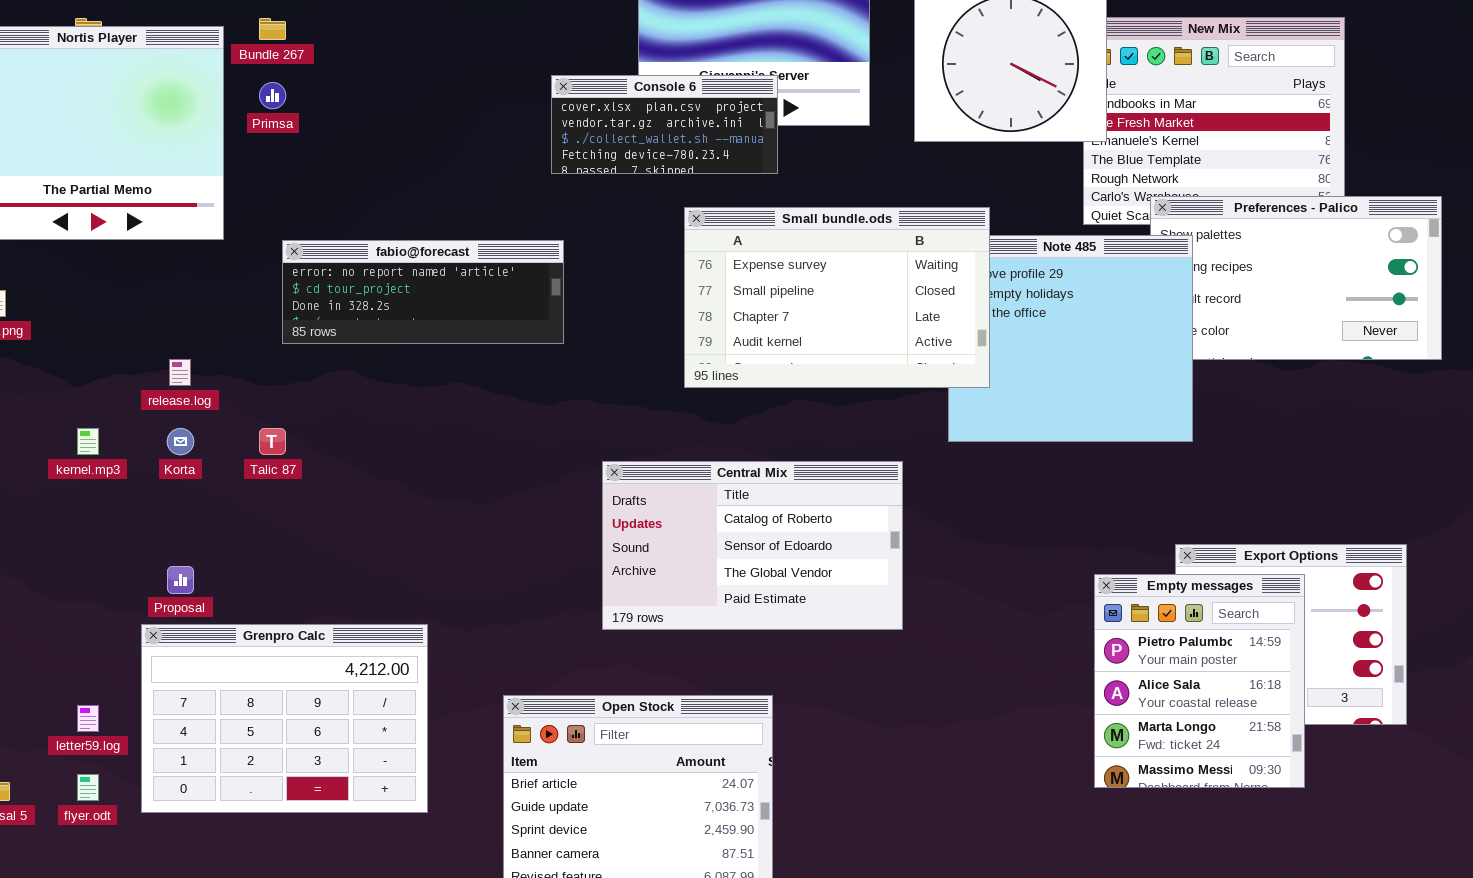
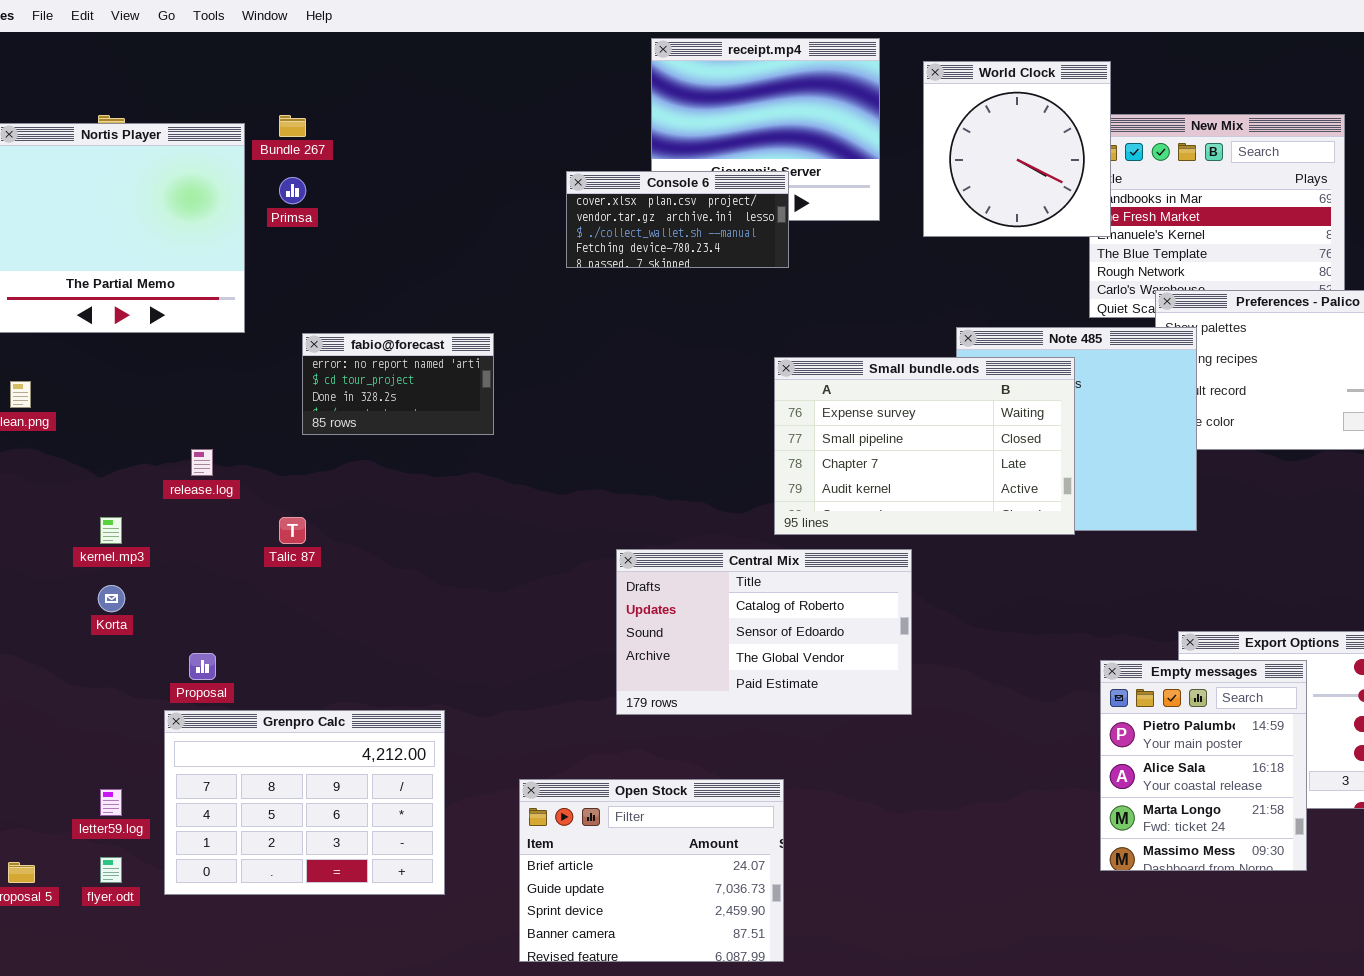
Small bundle.ods: [684,207,990,388] -> [774,357,1075,535], moved
fabio@forecast: [282,240,564,344] -> [302,333,494,435], resized
Korta: [167,428,194,455] -> [98,585,125,612], moved

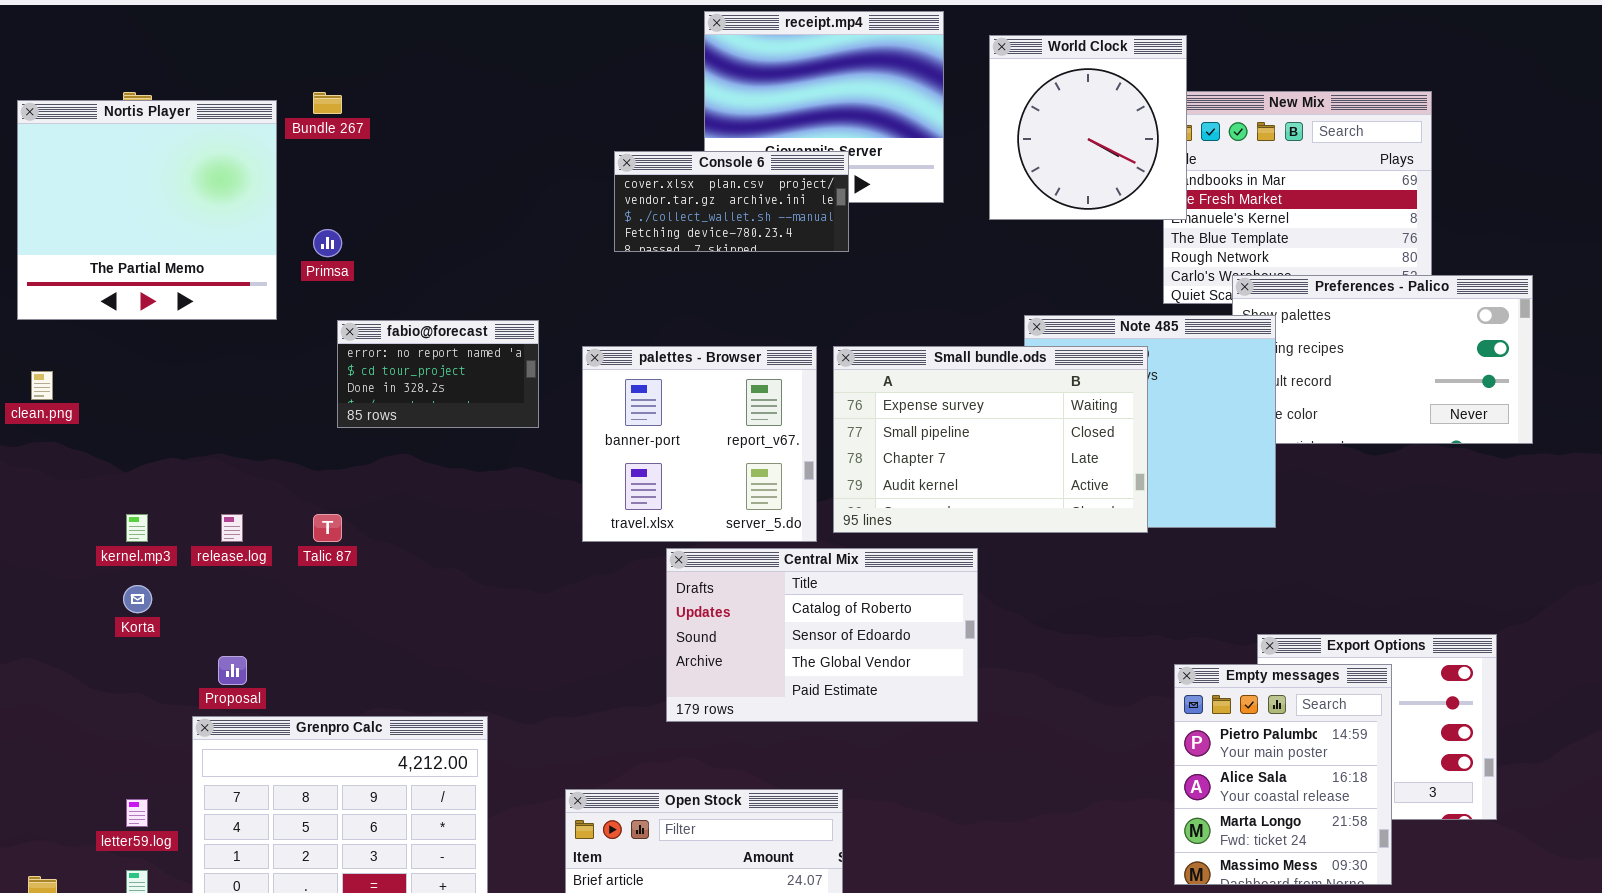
Primsa: [279,177,306,204] -> [313,229,342,257], moved
palettes - Browser: none -> [582,346,817,542], opened
release.log: [191,449,213,476] -> [221,514,243,542], moved

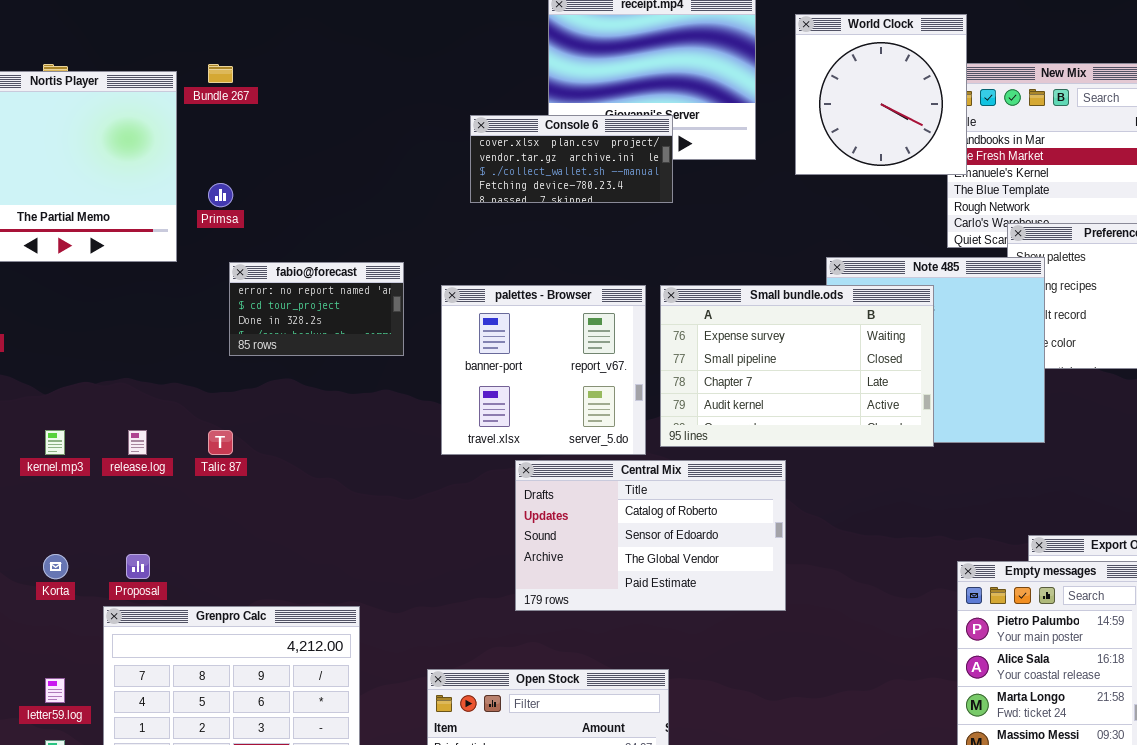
Korta: [123,585,152,613] -> [43,554,68,579], moved

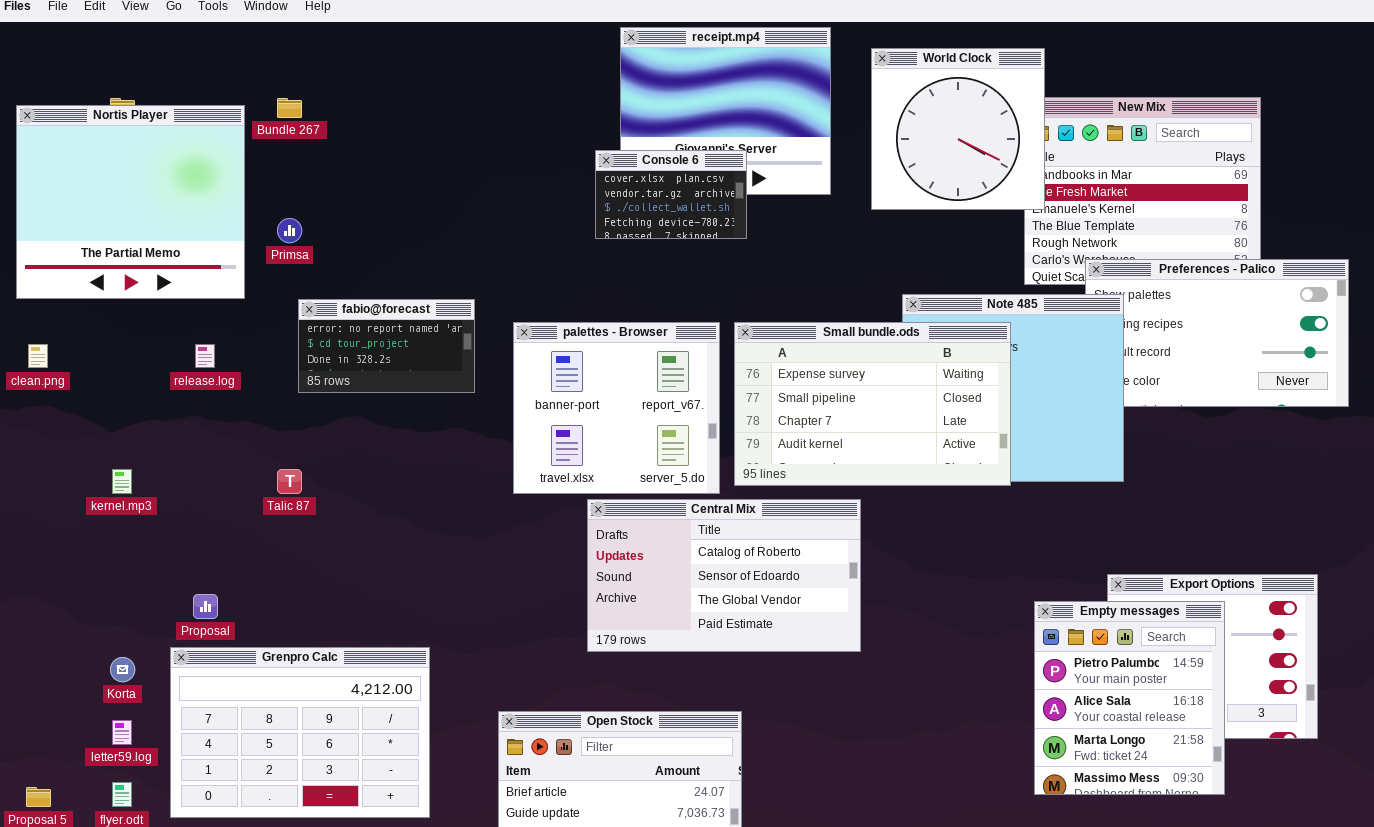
Console 6: [470,115,673,203] -> [595,150,747,239], resized
release.log: [128,430,147,455] -> [195,344,215,368], moved
Korta: [43,554,68,579] -> [110,657,135,682], moved

